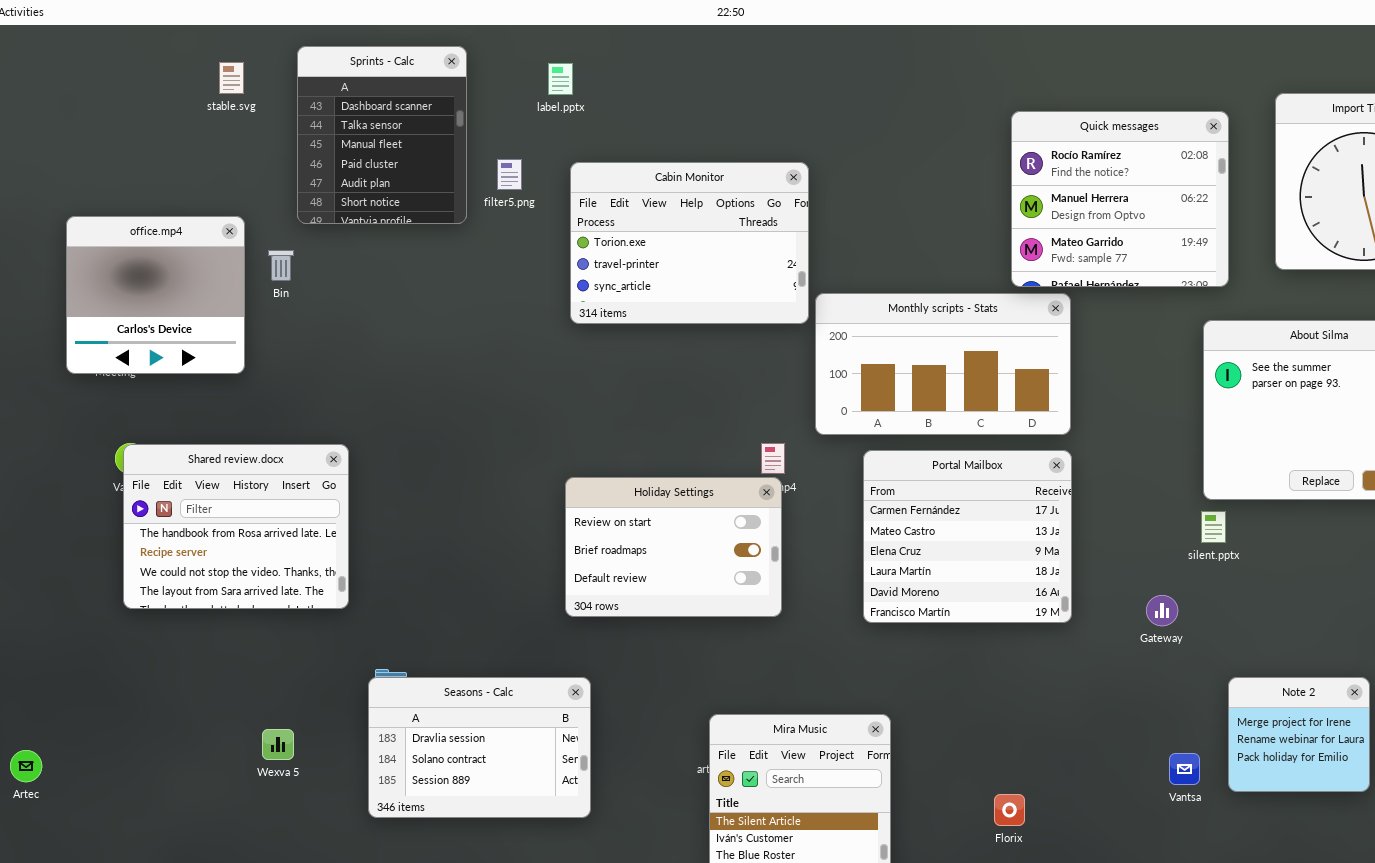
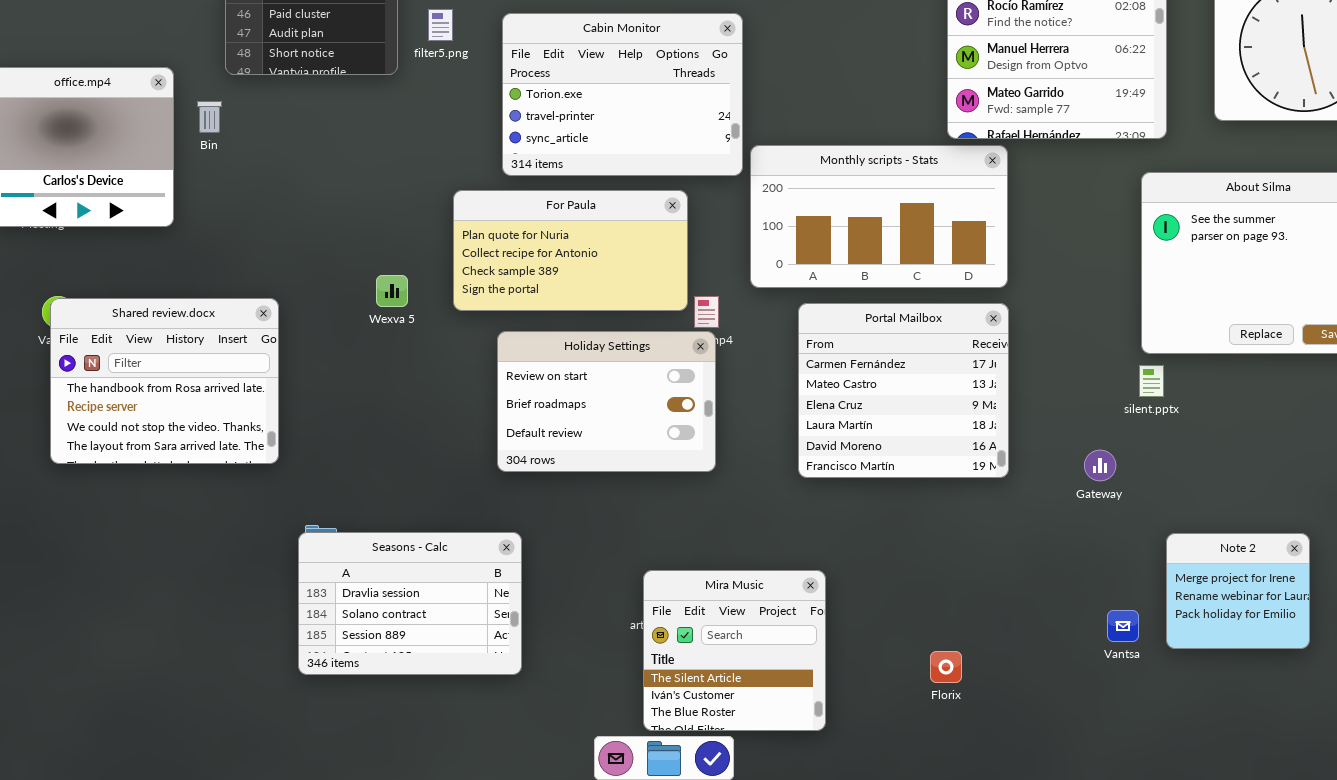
For Paula: none -> [453,190,688,311], opened
Wexva 5: [262,729,294,760] -> [376,275,408,307], moved

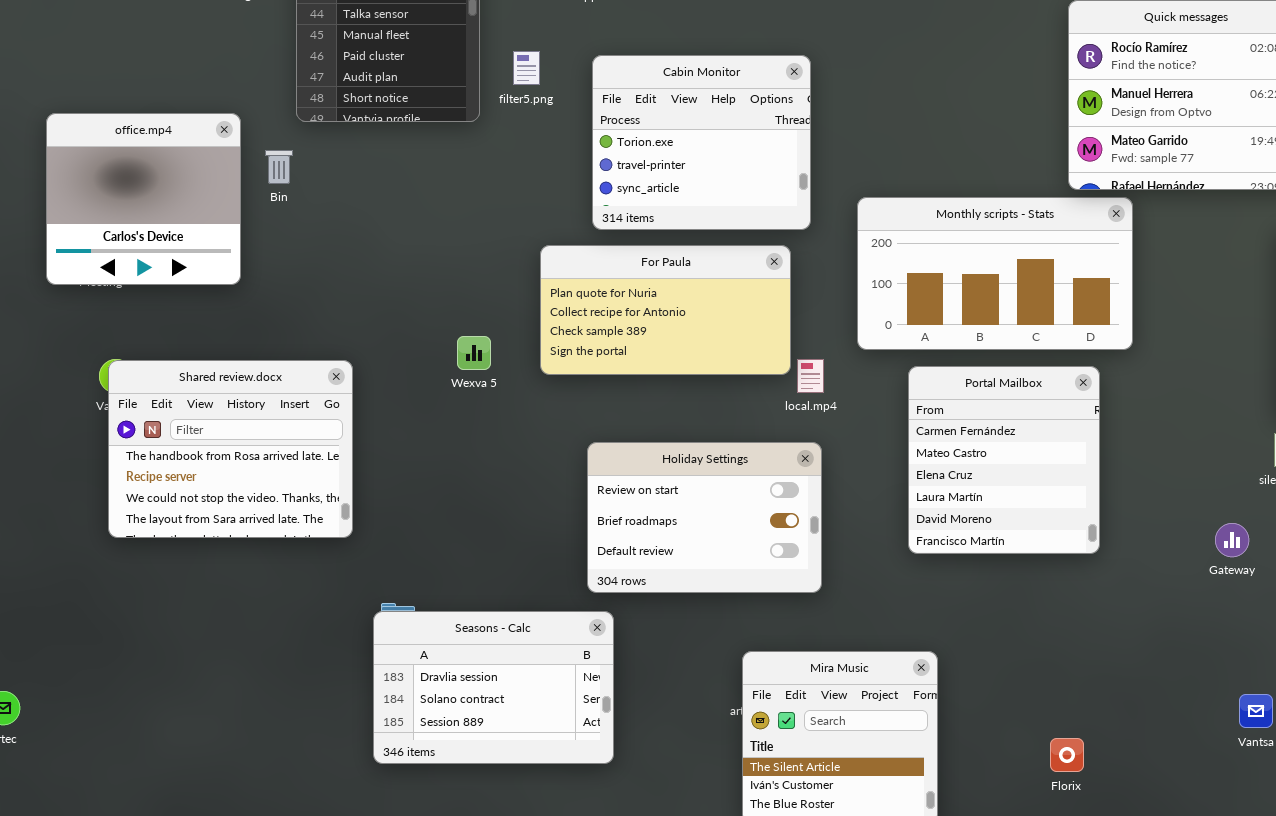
Cabin Monitor: [502,13,743,176] -> [592,55,811,230], resized
Portal Mailbox: [798,303,1009,478] -> [908,366,1100,554], resized
Holiday Settings: [497,331,716,472] -> [587,442,822,593], moved

